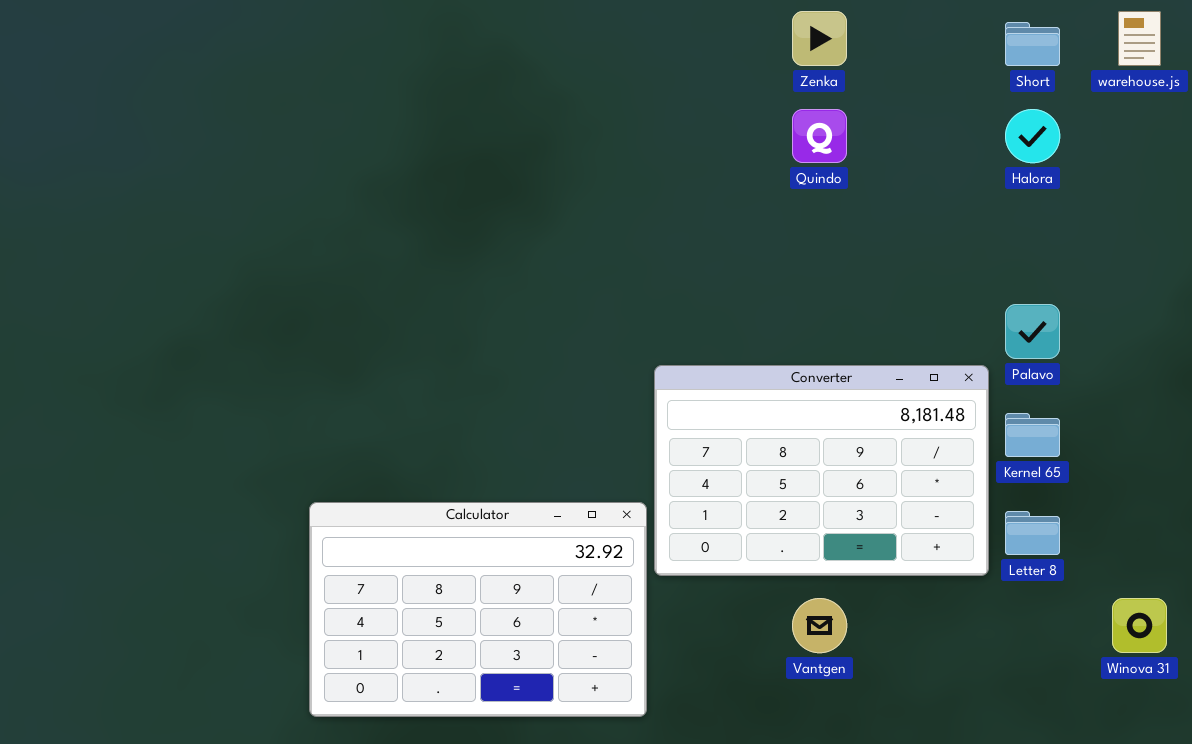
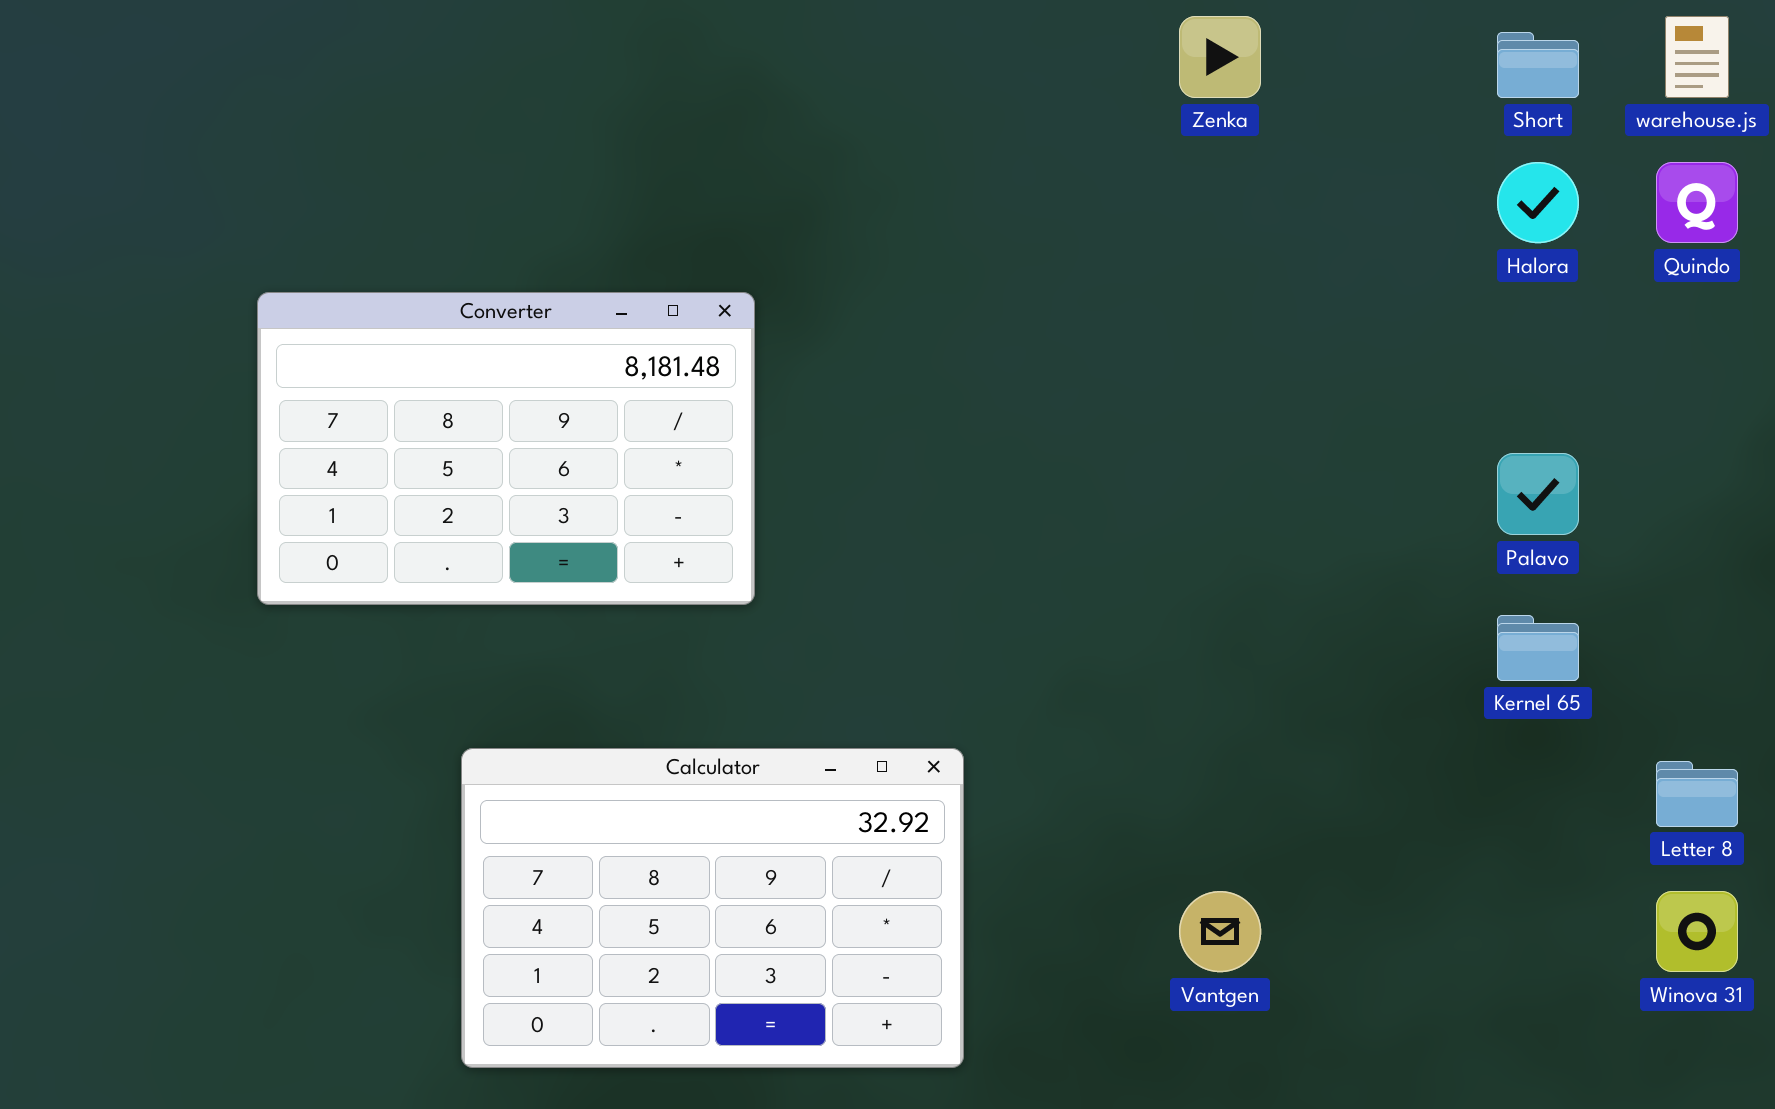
Quindo: [792,109,847,163] -> [1656,162,1738,243], moved
Converter: [654,365,989,576] -> [257,292,755,605], moved
Letter 8: [1005,511,1060,555] -> [1656,761,1738,827], moved

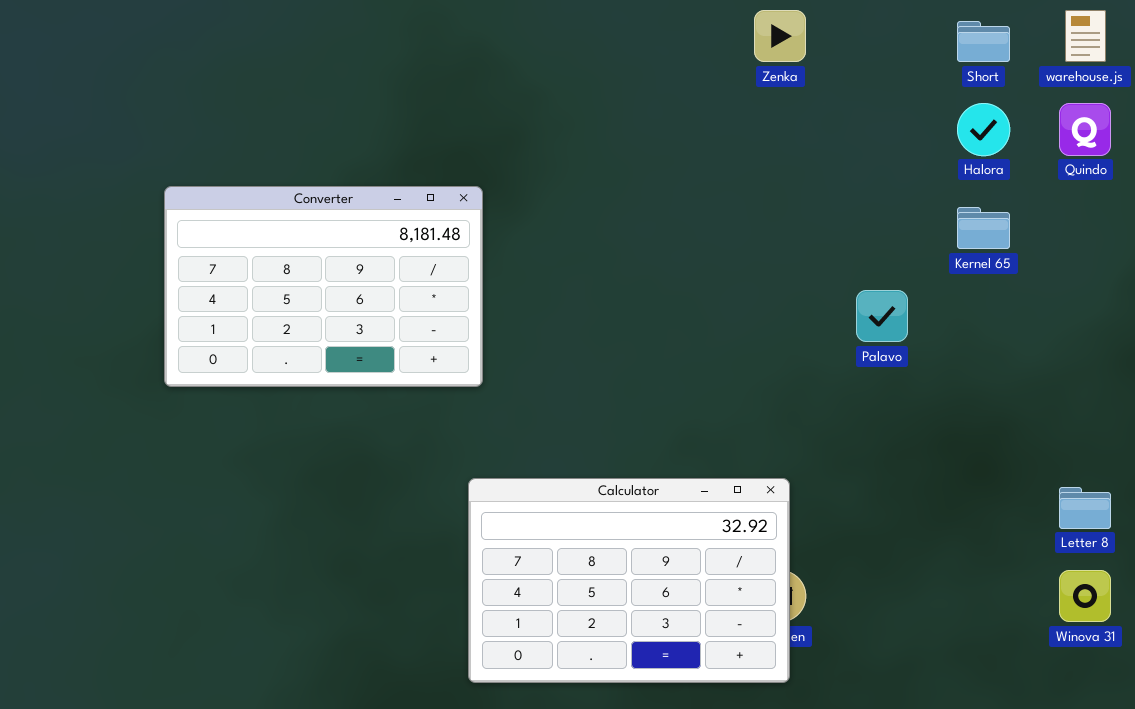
Palavo: [1497,453,1579,535] -> [856,290,908,342], moved
Kernel 65: [1497,615,1579,681] -> [957,207,1010,249], moved
Calculator: [461,748,964,1068] -> [468,478,790,683], moved

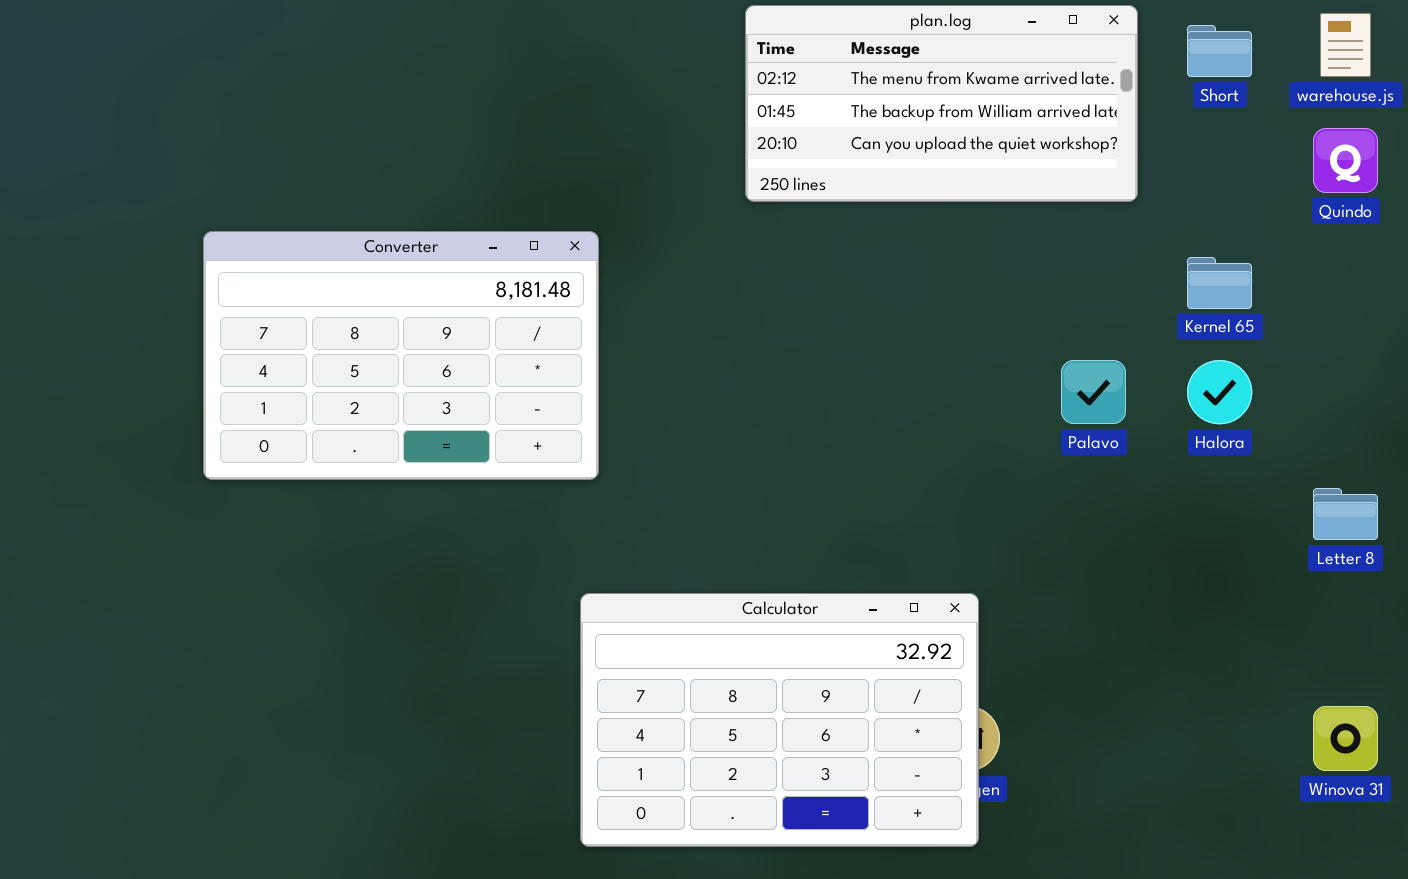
plan.log: none -> [745,5,1138,202], opened
Halora: [957,103,1010,156] -> [1187,360,1252,424], moved
Letter 8: [1059,487,1111,529] -> [1313,488,1378,540], moved

